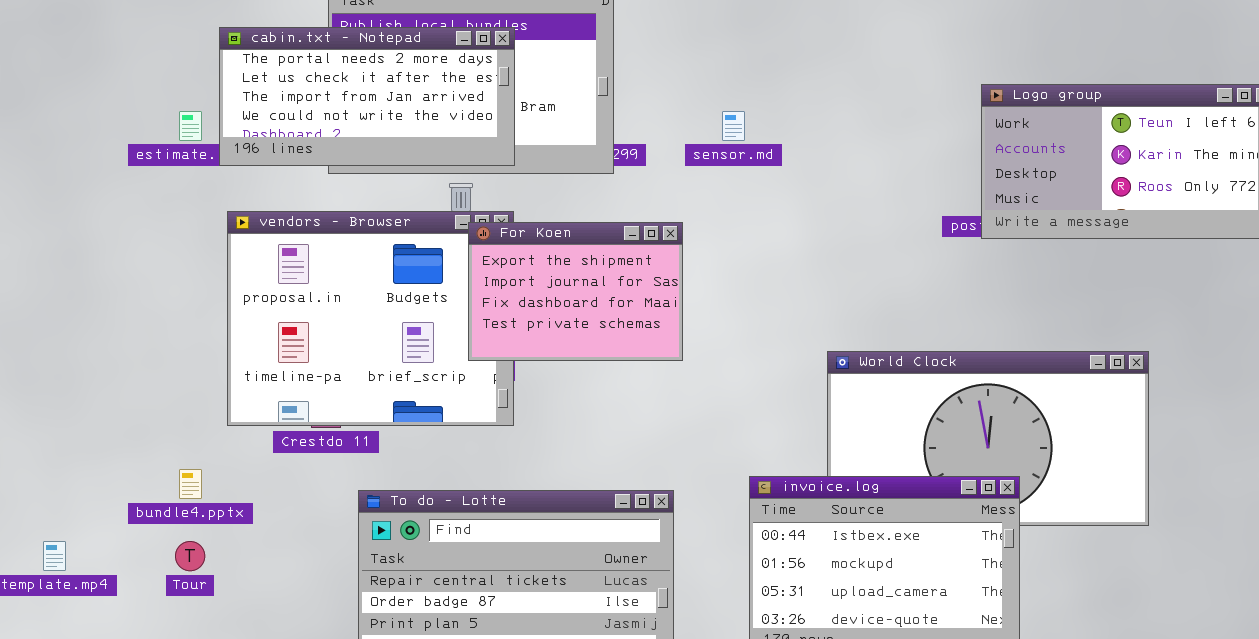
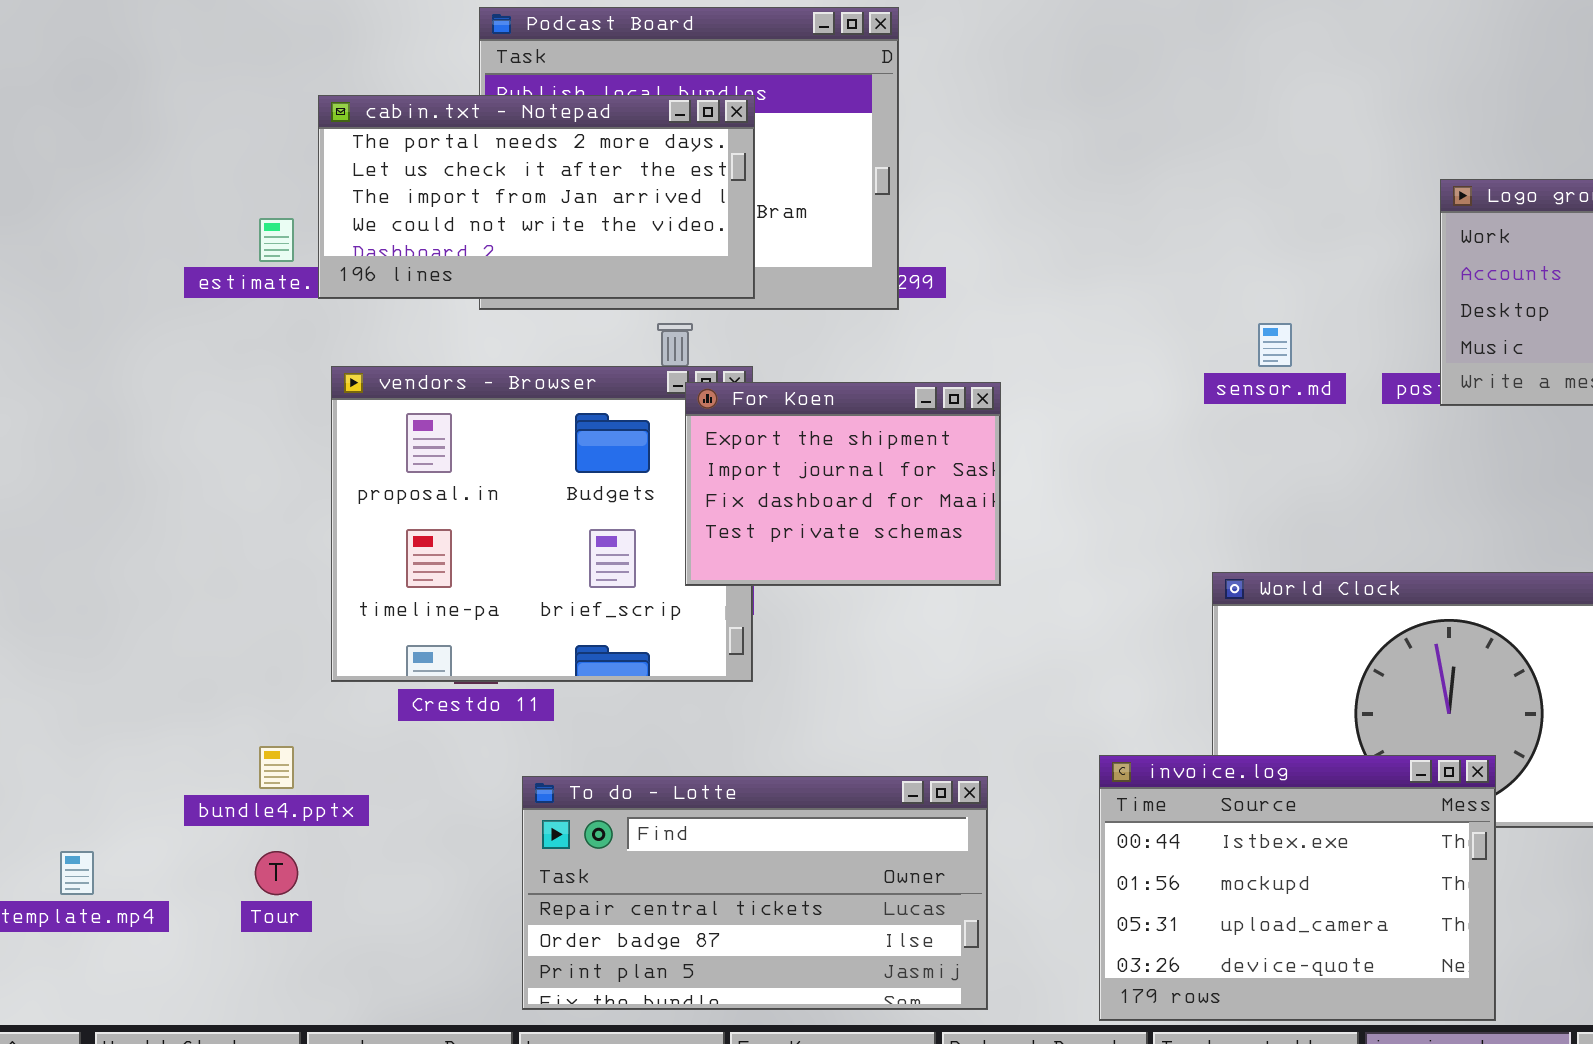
sensor.md: [722,111,745,141] -> [1258,323,1292,367], moved

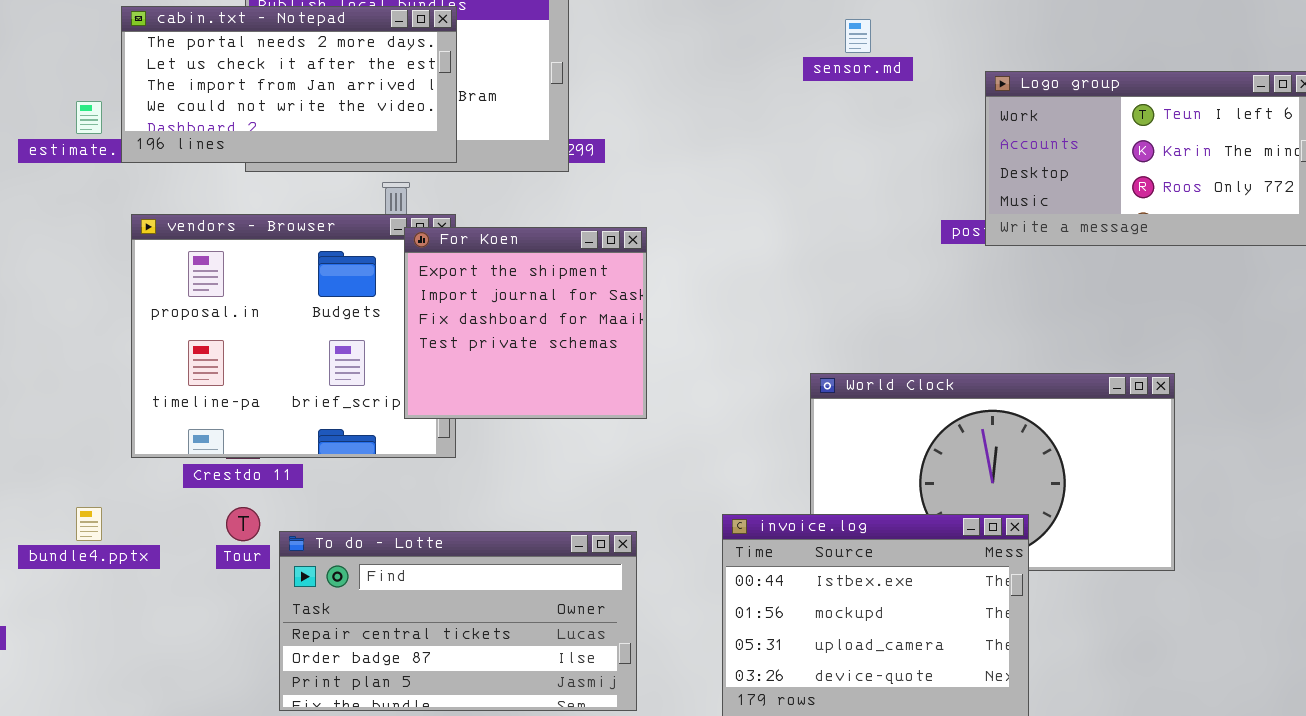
sensor.md: [1258,323,1292,367] -> [845,19,871,53], moved
For Koen: [685,382,1001,586] -> [404,227,647,419], resized
Tour: [255,851,298,895] -> [226,507,260,541], moved

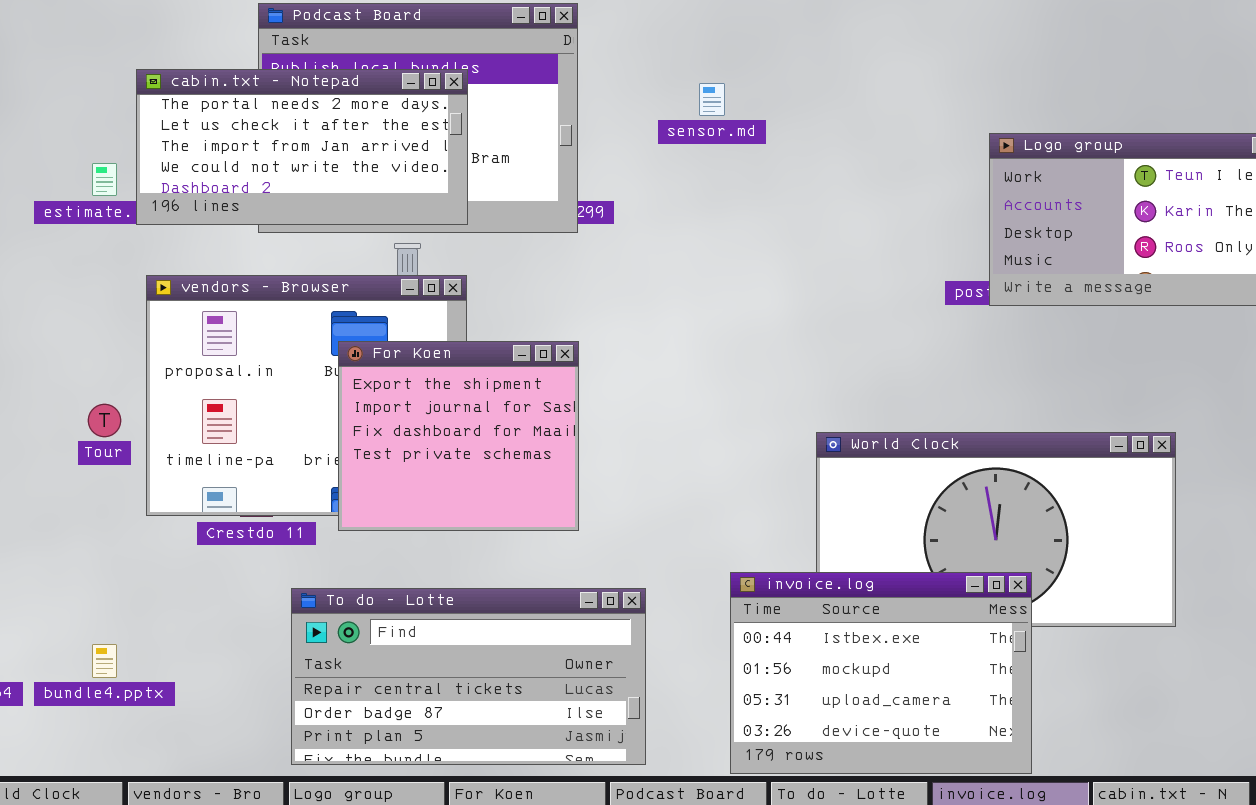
sensor.md: [845,19,871,53] -> [699,83,725,116], moved
For Koen: [404,227,647,419] -> [338,341,579,531], moved
bundle4.pptx: [76,507,102,541] -> [92,644,117,678], moved
Tour: [226,507,260,541] -> [88,404,121,437], moved

